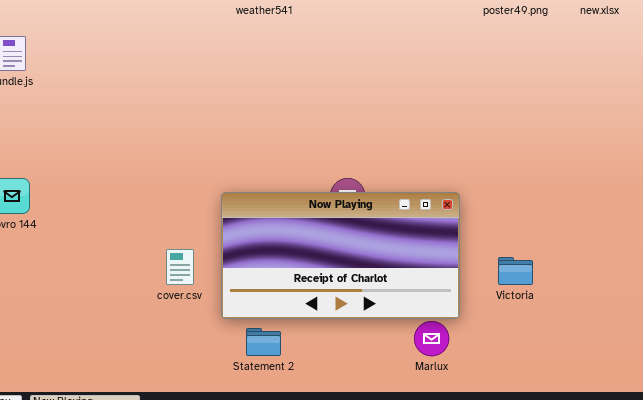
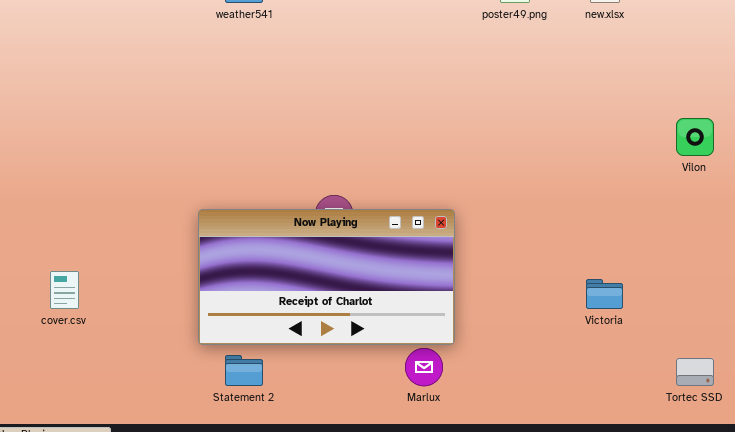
cover.csv: [166,249,194,285] -> [50,271,79,309], moved
Victoria: [498,257,533,285] -> [586,279,623,309], moved

